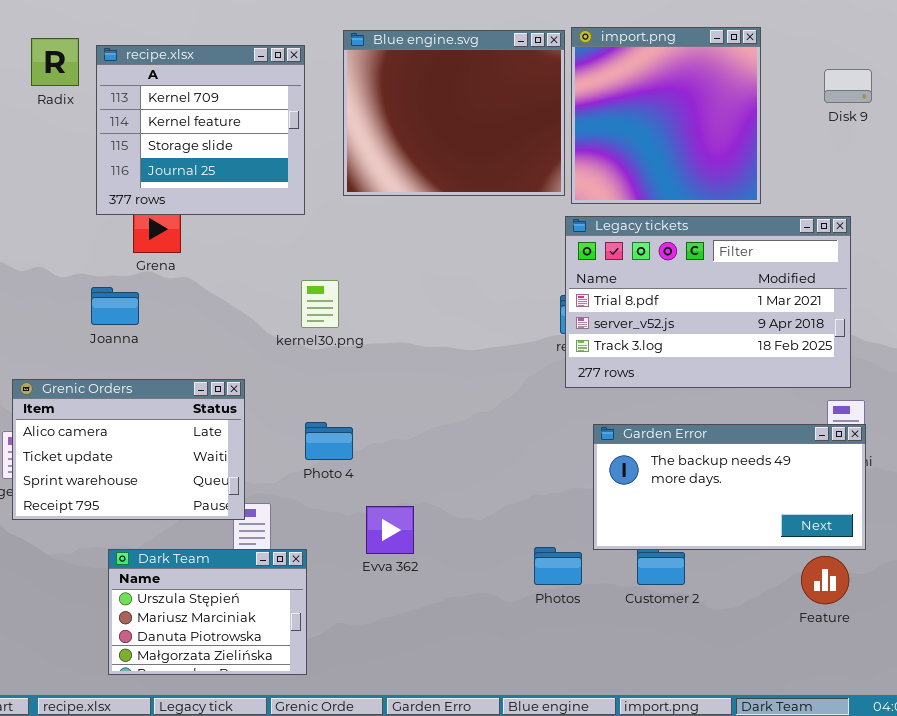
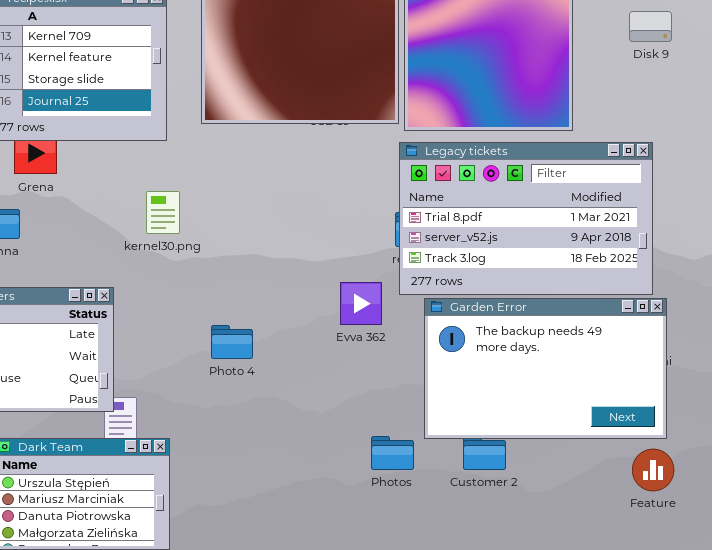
kernel30.png: [301,280,339,328] -> [146,191,180,234], moved
Photo 4: [305,422,353,460] -> [211,325,253,359], moved
Garden Error: [593,424,866,550] -> [424,298,667,439], resized
Evva 362: [366,506,414,554] -> [340,282,382,325], moved
Feature: [801,556,849,604] -> [632,449,674,491], moved

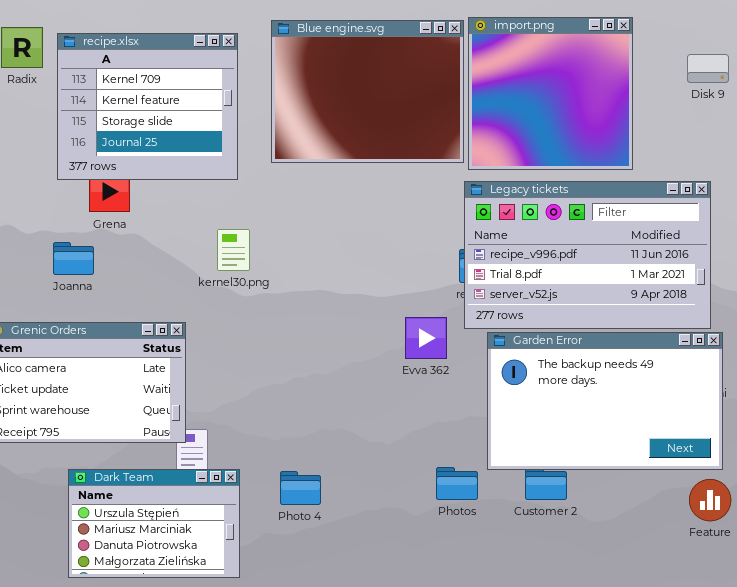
Legacy tickets: [399,142,653,295] -> [464,181,711,329], scrolled up 1 row
Photo 4: [211,325,253,359] -> [280,471,321,505], moved

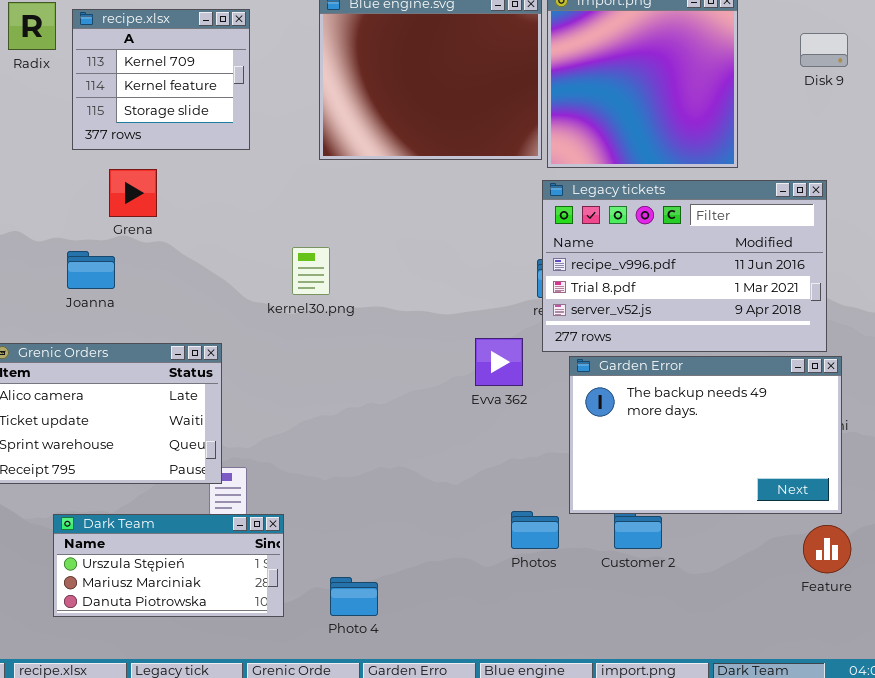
recipe.xlsx: [57,33,238,180] -> [72,9,250,150], resized
kernel30.png: [217,229,250,271] -> [292,247,330,295], moved
Dark Team: [68,469,240,578] -> [53,514,284,617], resized
Photo 4: [280,471,321,505] -> [330,577,378,616], moved

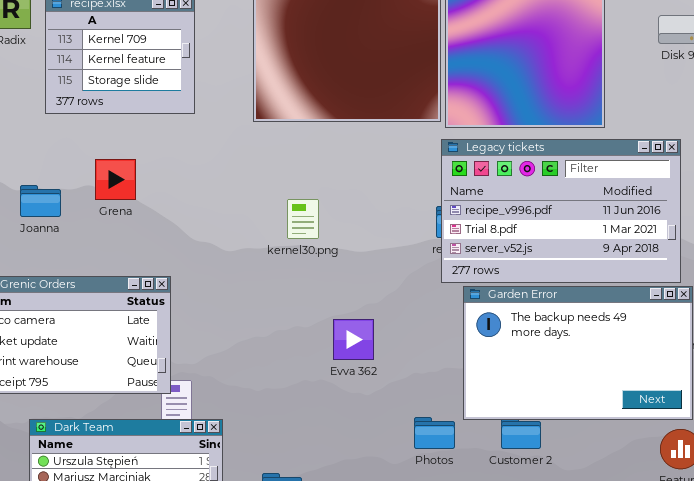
Grena: [109,169,157,217] -> [95,159,136,200], moved
kernel30.png: [292,247,330,295] -> [287,199,319,239], moved
Joanna: [67,251,115,289] -> [20,185,61,217], moved
Evva 362: [475,338,523,386] -> [333,319,374,360], moved

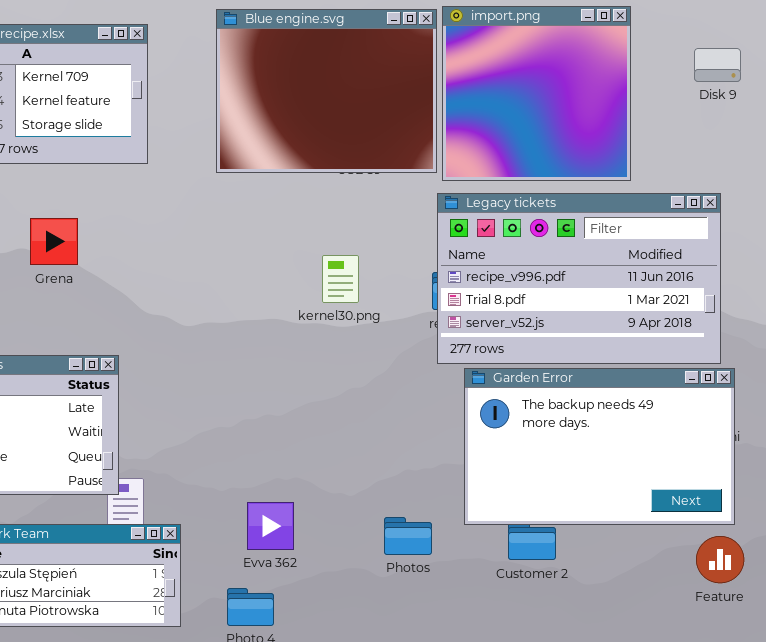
kernel30.png: [287,199,319,239] -> [322,255,359,303], moved
Evva 362: [333,319,374,360] -> [247,502,294,550], moved
Photos: [414,417,455,449] -> [384,517,432,555], moved

